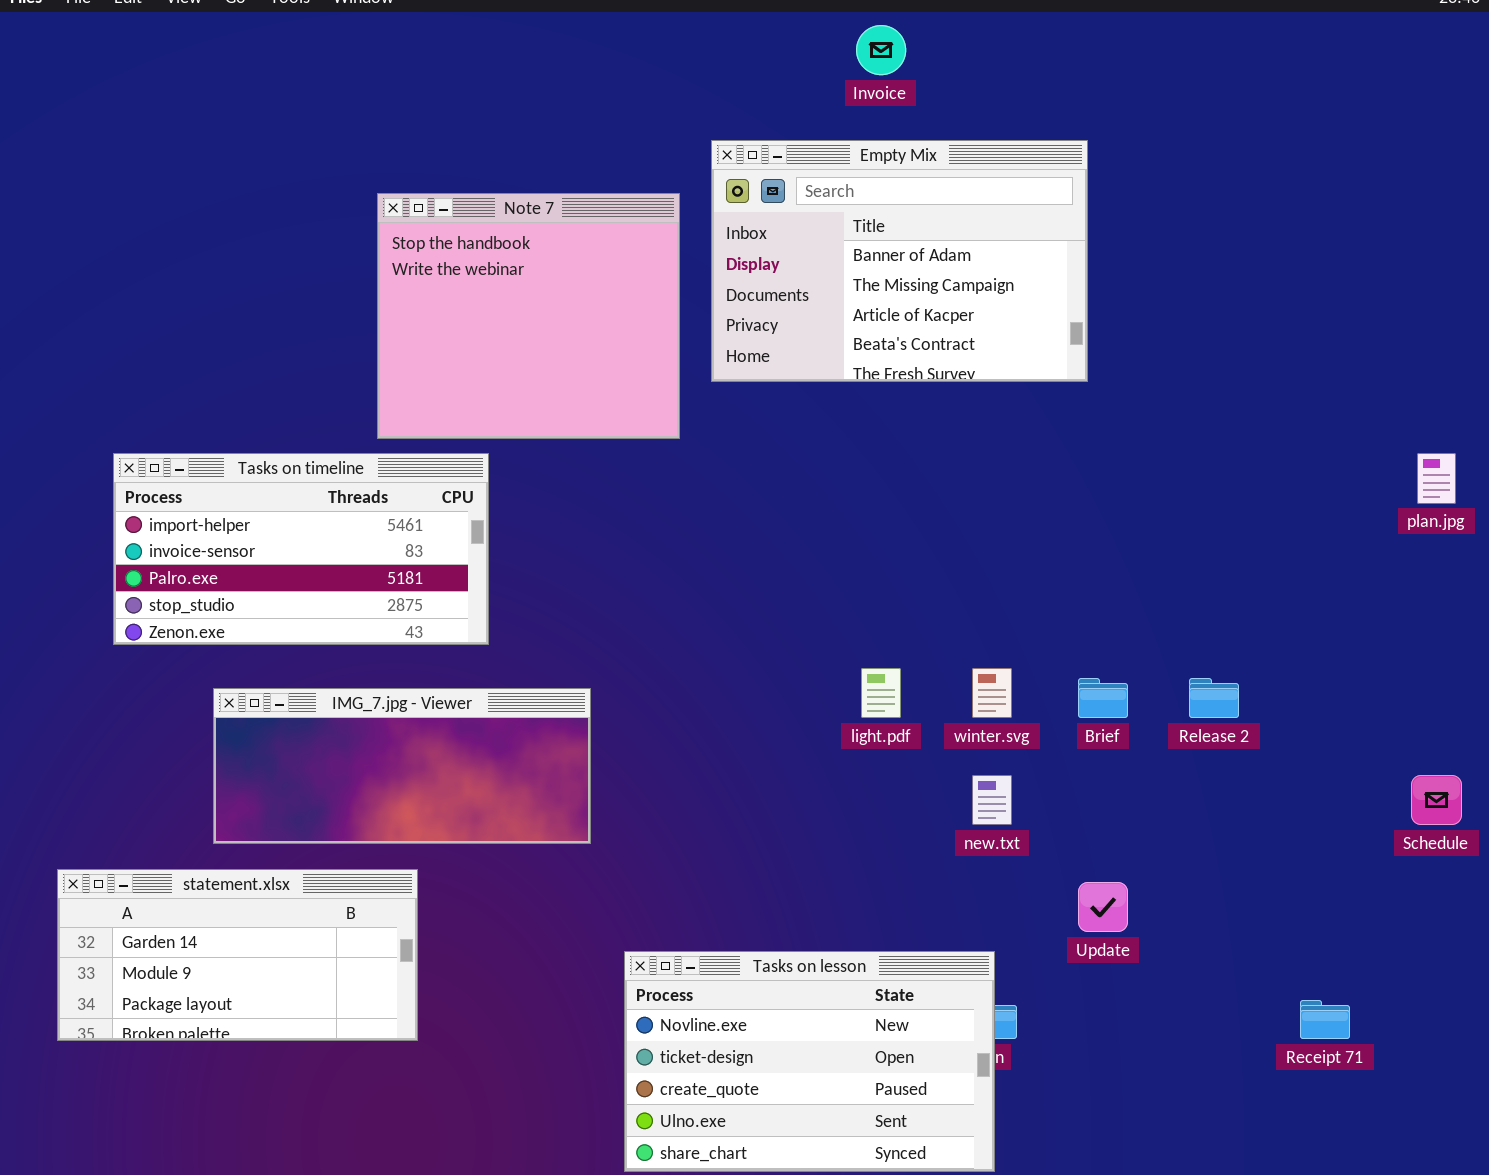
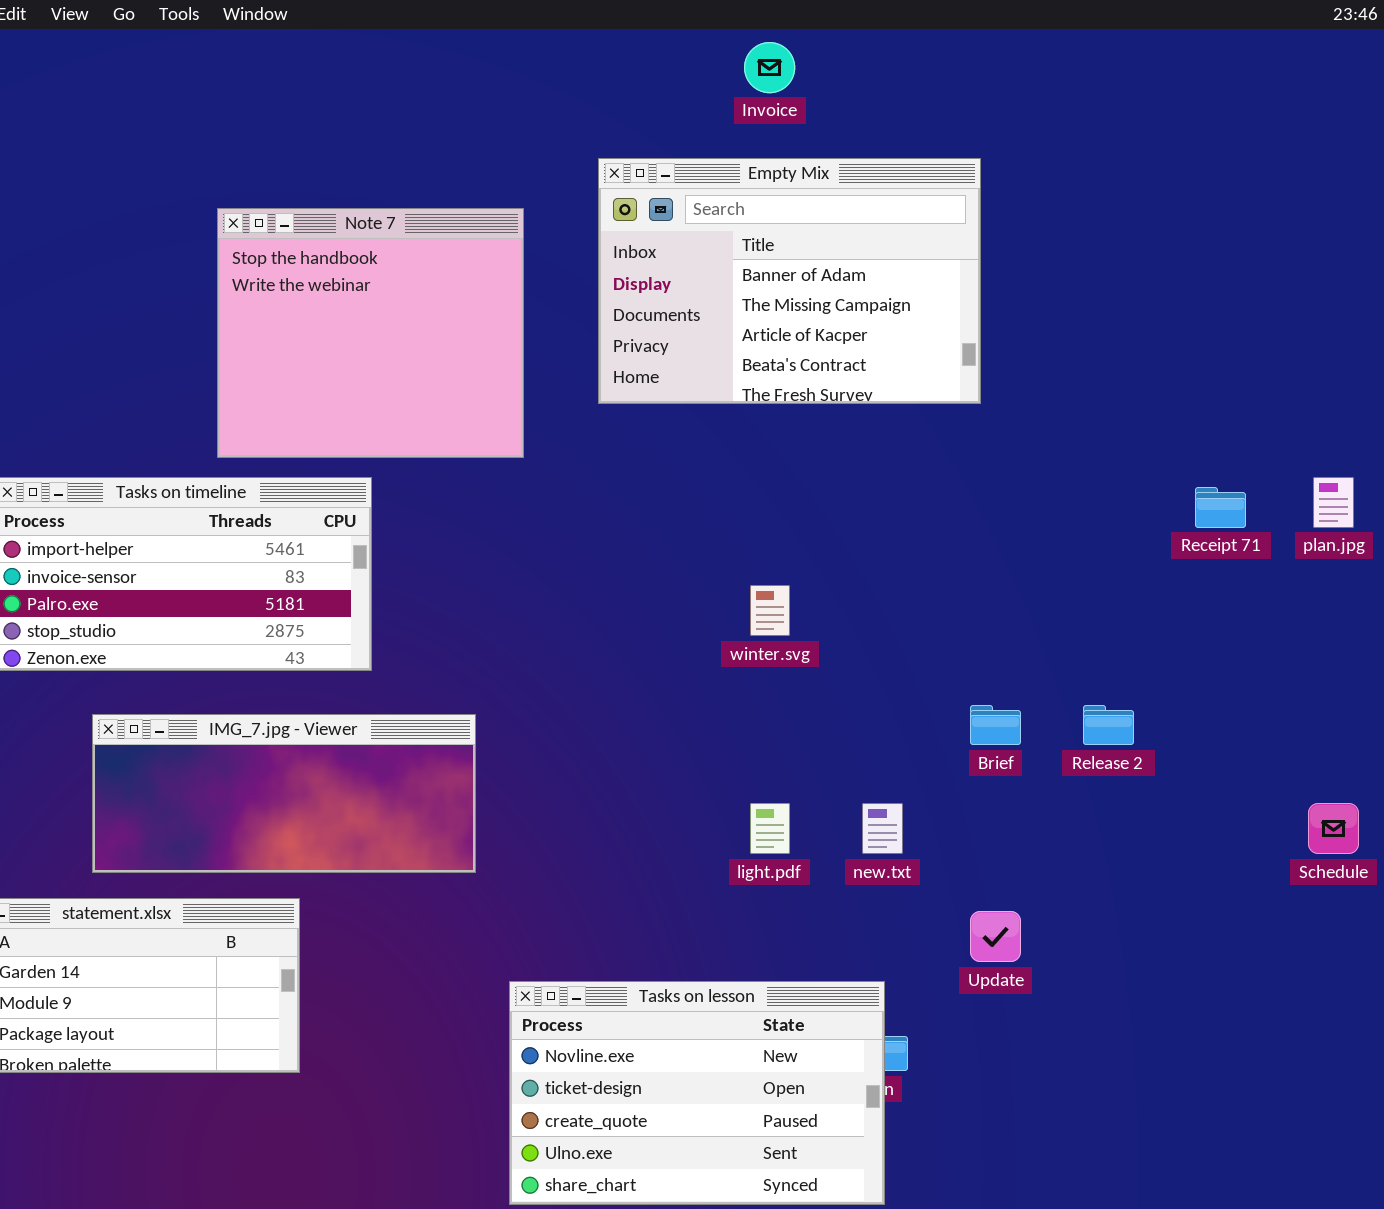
Note 7: [377,193,680,439] -> [217,208,524,458], moved
light.pdf: [861,668,901,718] -> [750,803,790,854], moved
winter.svg: [972,668,1012,718] -> [750,585,790,636], moved
Receipt 71: [1300,1000,1350,1039] -> [1195,487,1246,528], moved

